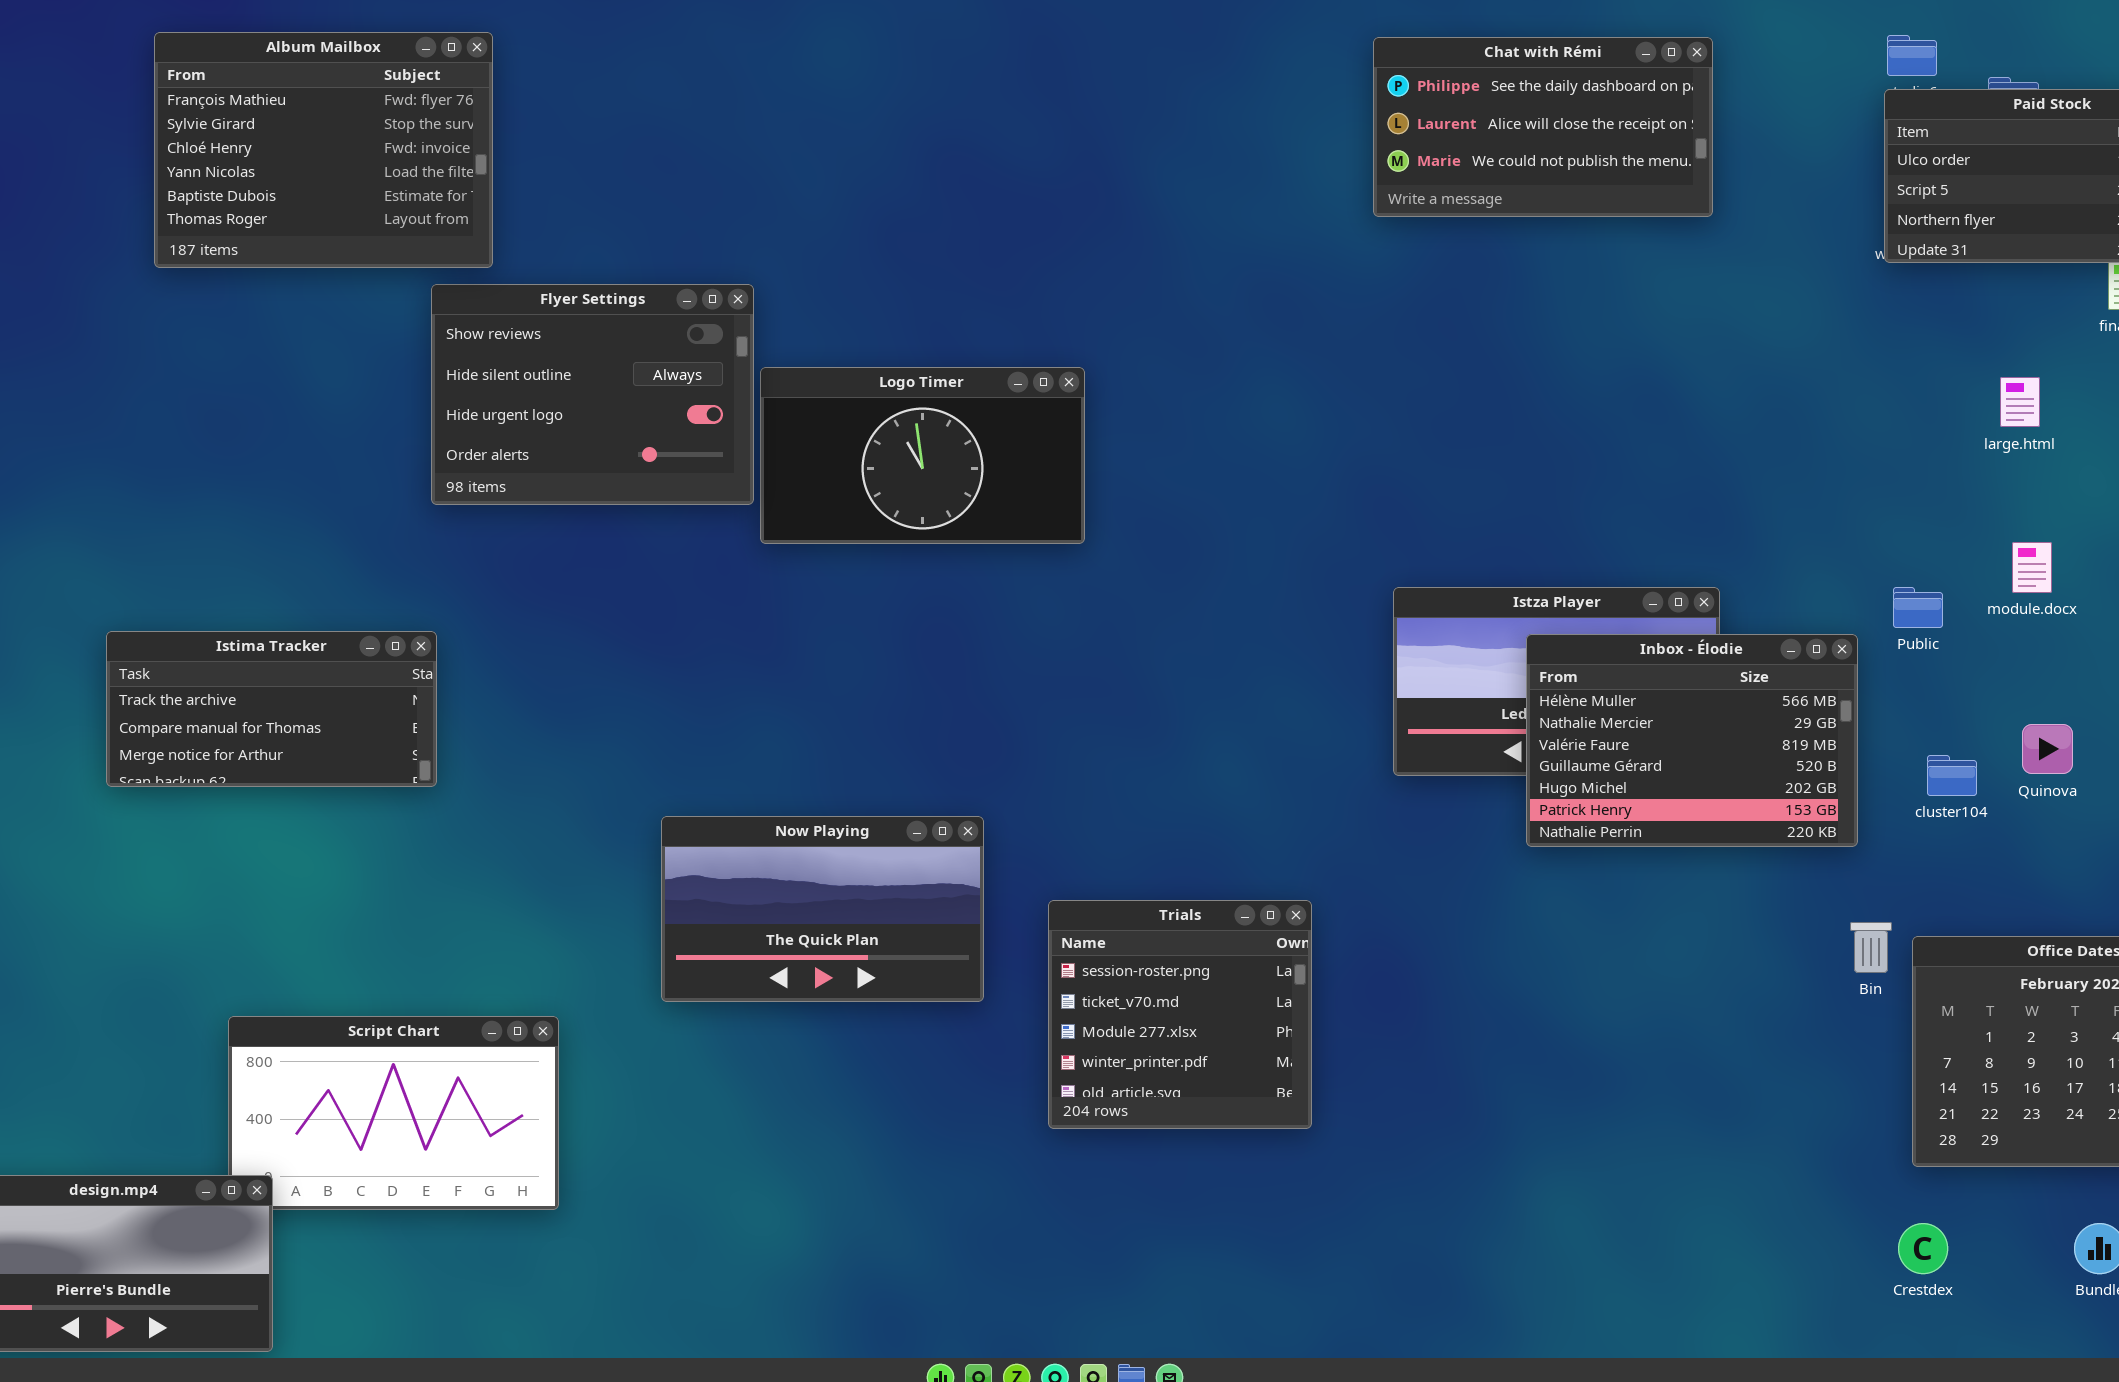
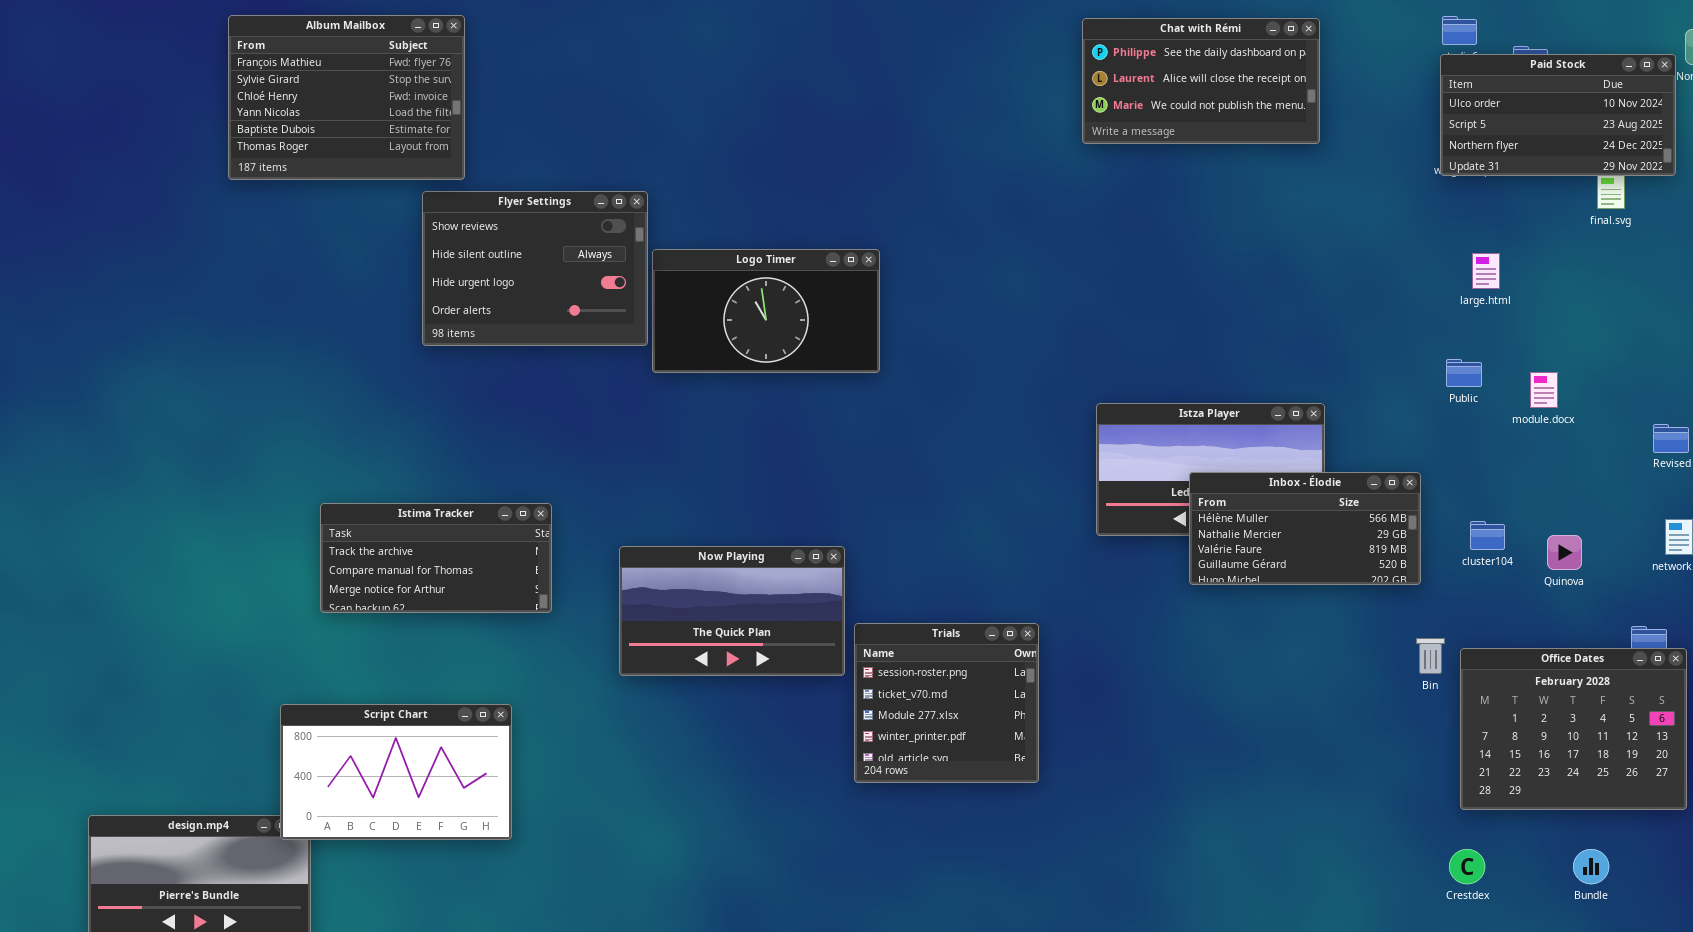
large.html: [2000,377,2040,427] -> [1472,253,1500,289], moved
Public: [1893,587,1943,628] -> [1446,359,1482,387], moved
Istima Tracker: [106,631,437,787] -> [320,503,552,613], moved
Inbox - Élodie: [1526,634,1858,847] -> [1189,472,1421,585], resized
Quinova: [2022,724,2073,774] -> [1547,535,1582,570], moved
Now Playing: [661,816,984,1002] -> [619,546,845,676], moved
Script Chart: [228,1016,559,1210] -> [280,704,512,840], raised

